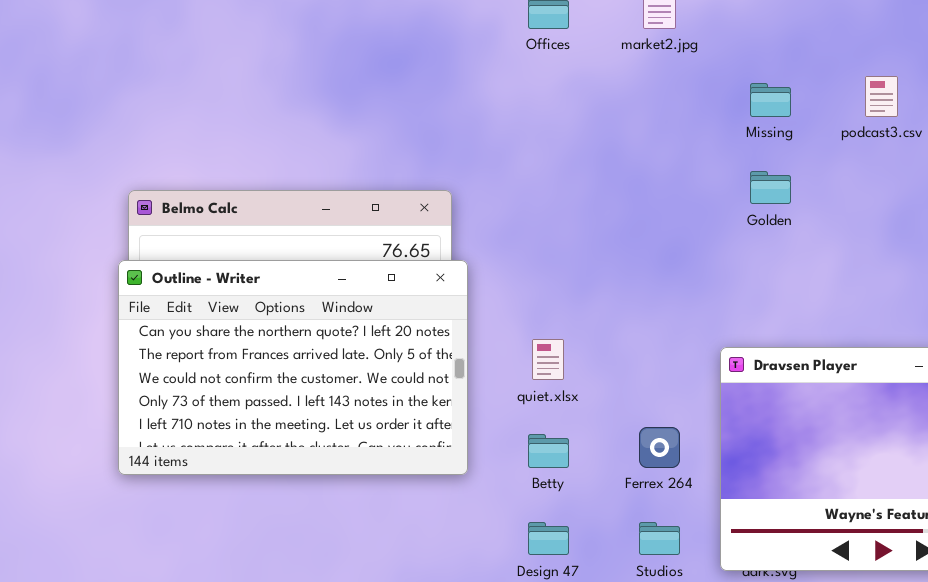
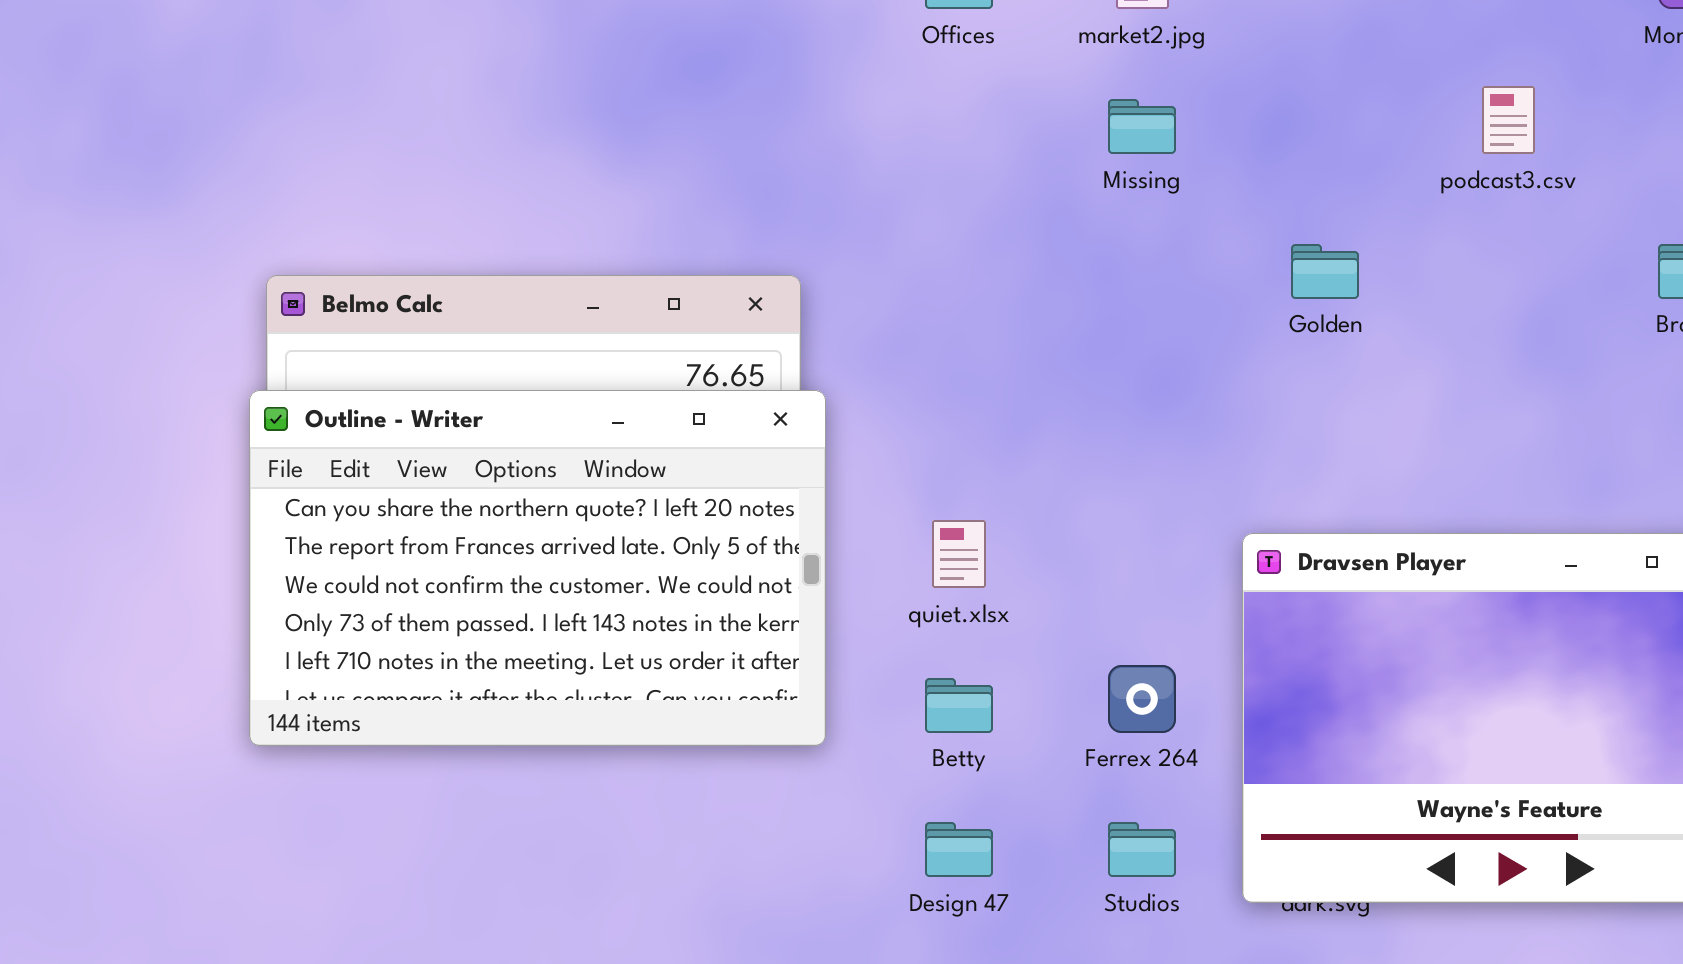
Missing: [750,83,791,117] -> [1108,99,1176,154], moved

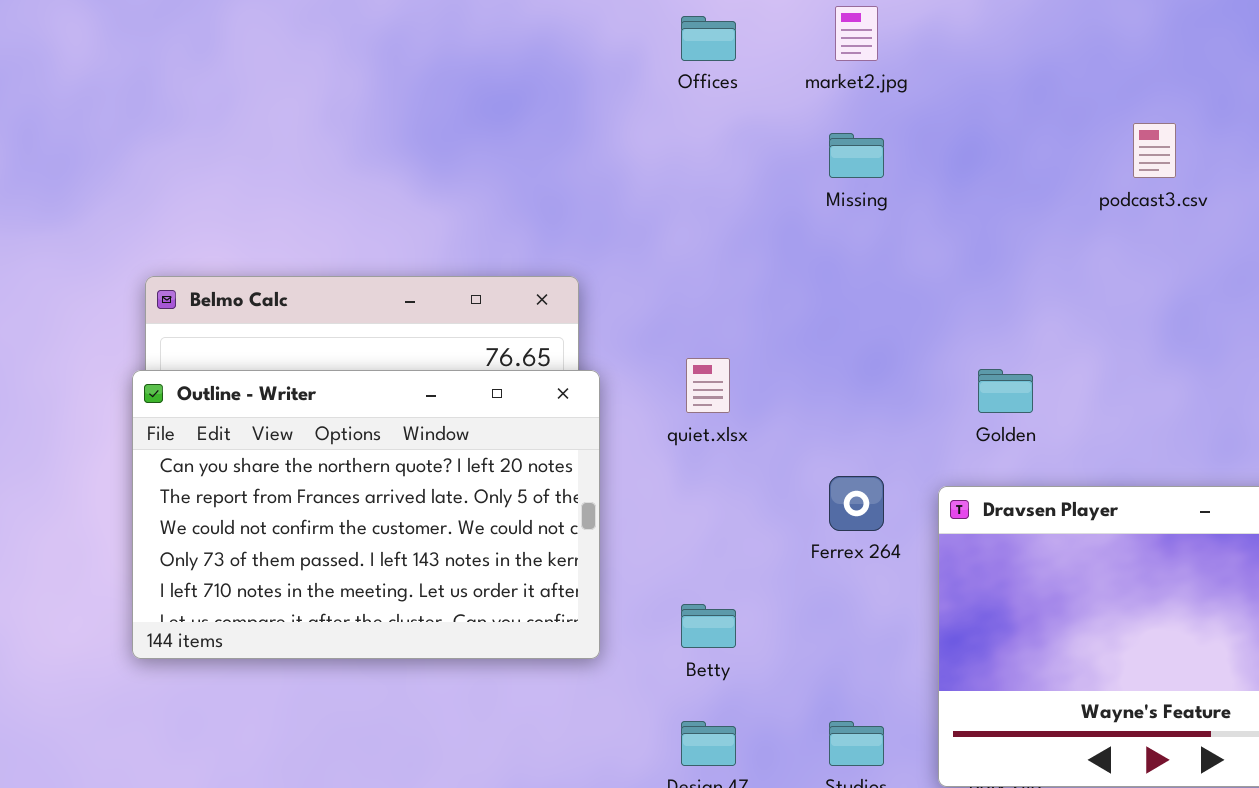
Golden: [1291,244,1359,299] -> [978,369,1033,413], moved
quiet.xlsx: [932,520,986,588] -> [686,358,730,413], moved
Ferrex 264: [1108,665,1176,733] -> [829,476,884,531], moved

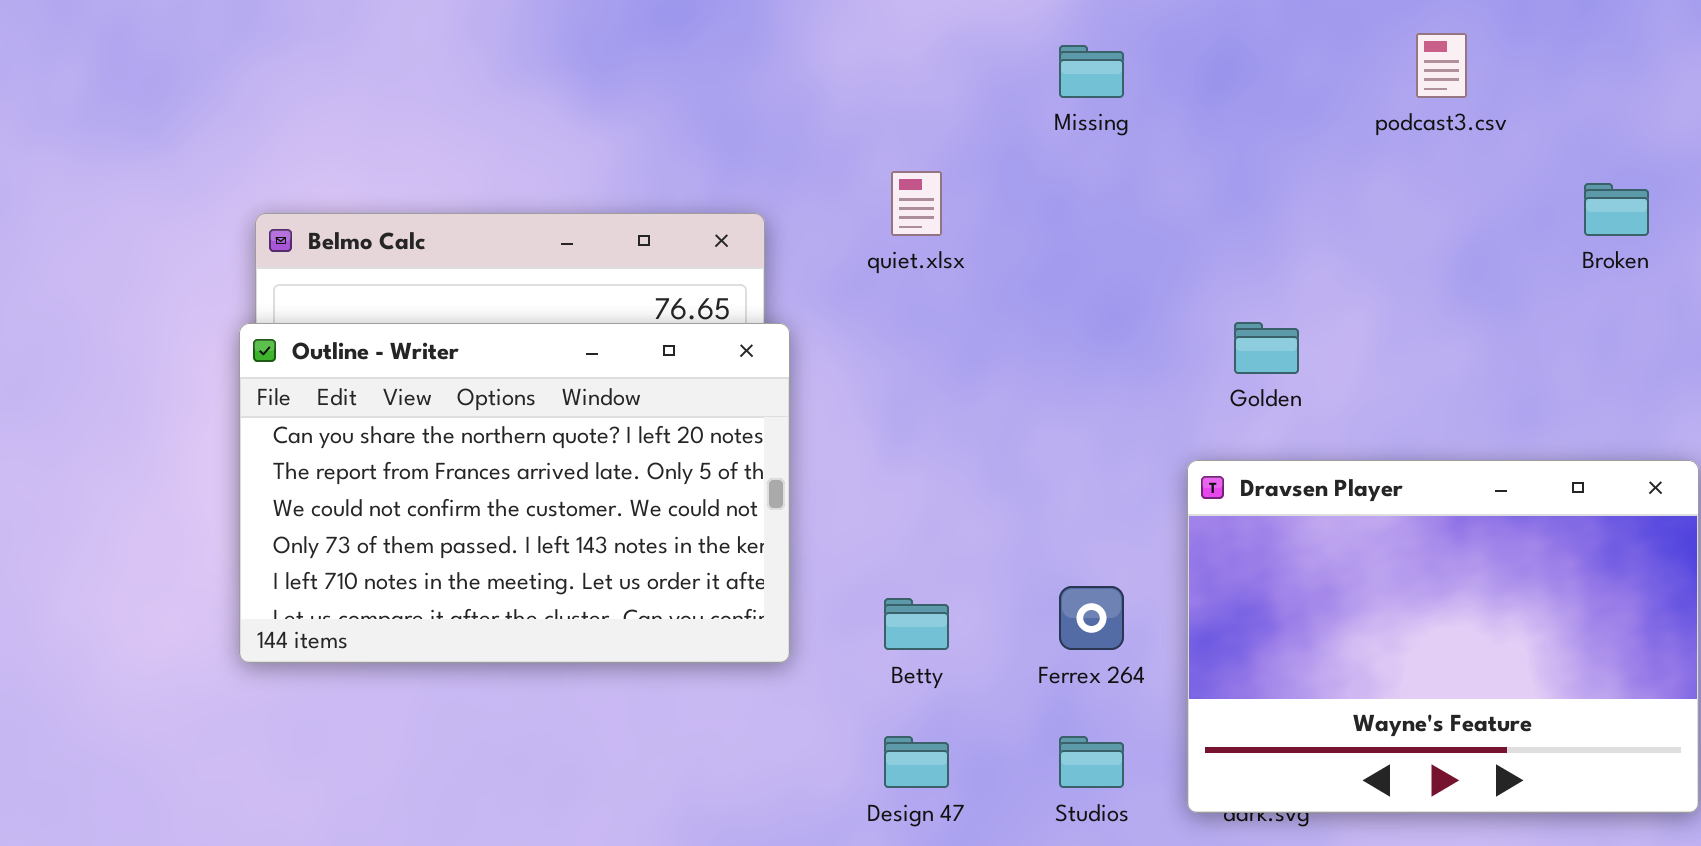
quiet.xlsx: [686,358,730,413] -> [891,171,942,236], moved
Ferrex 264: [829,476,884,531] -> [1059,586,1124,650], moved

